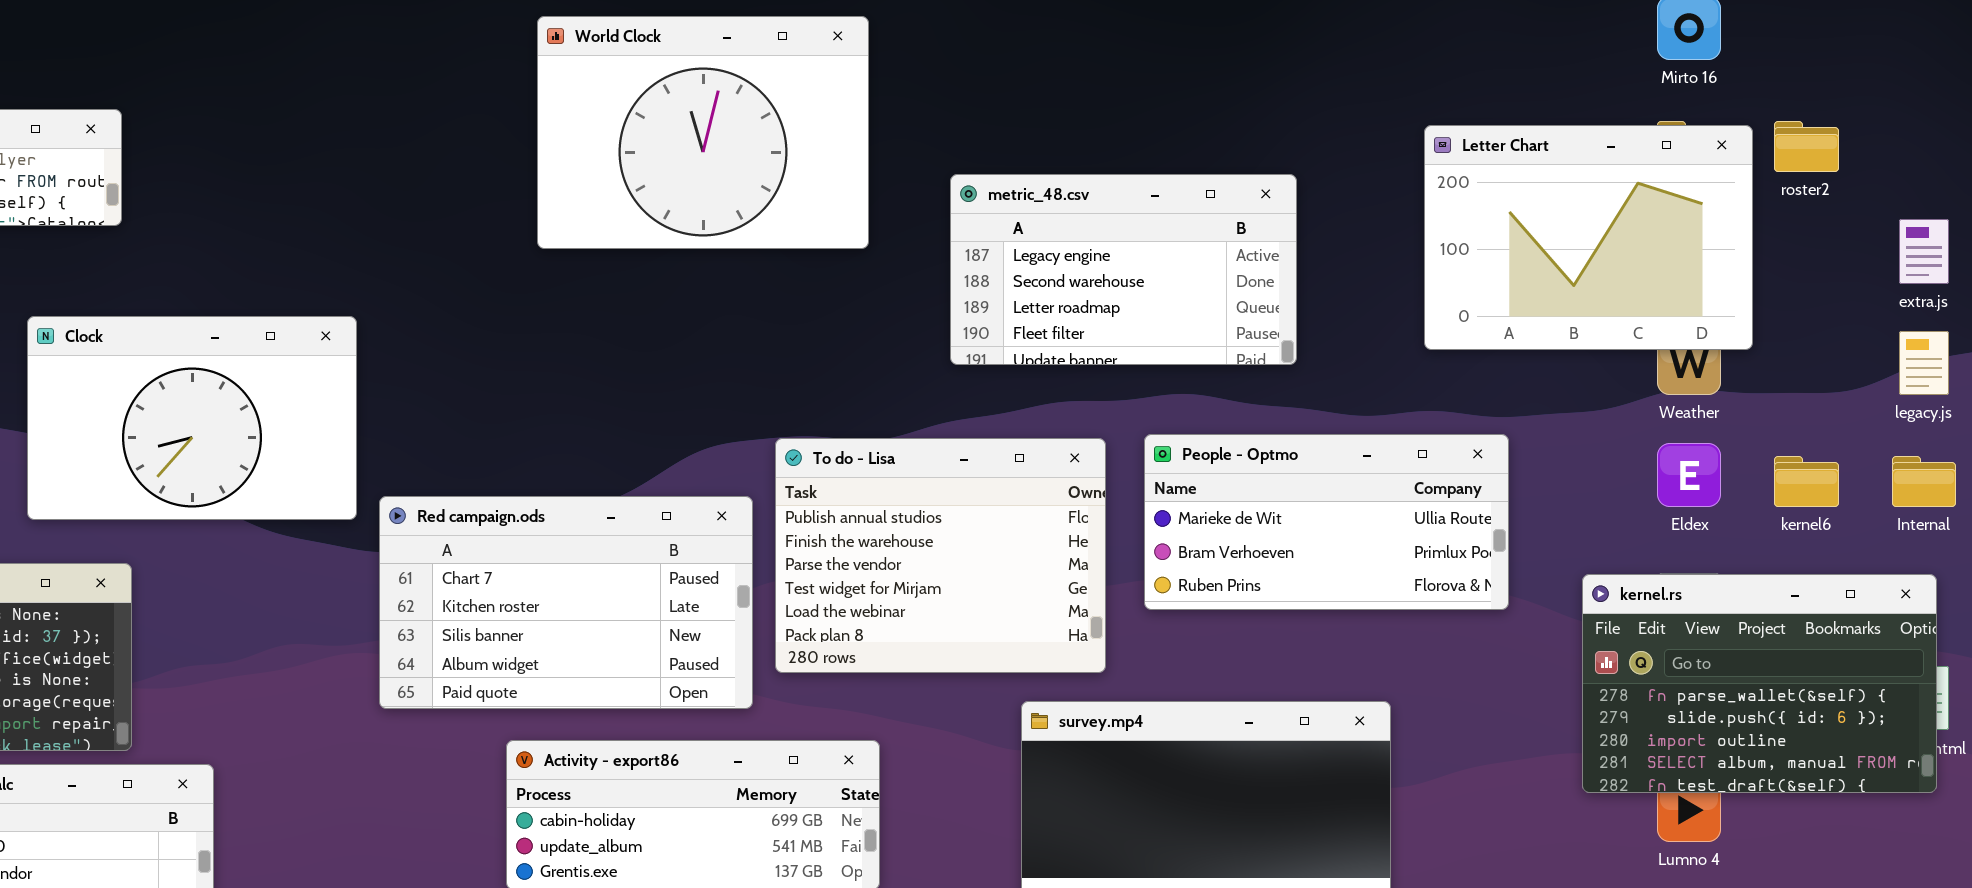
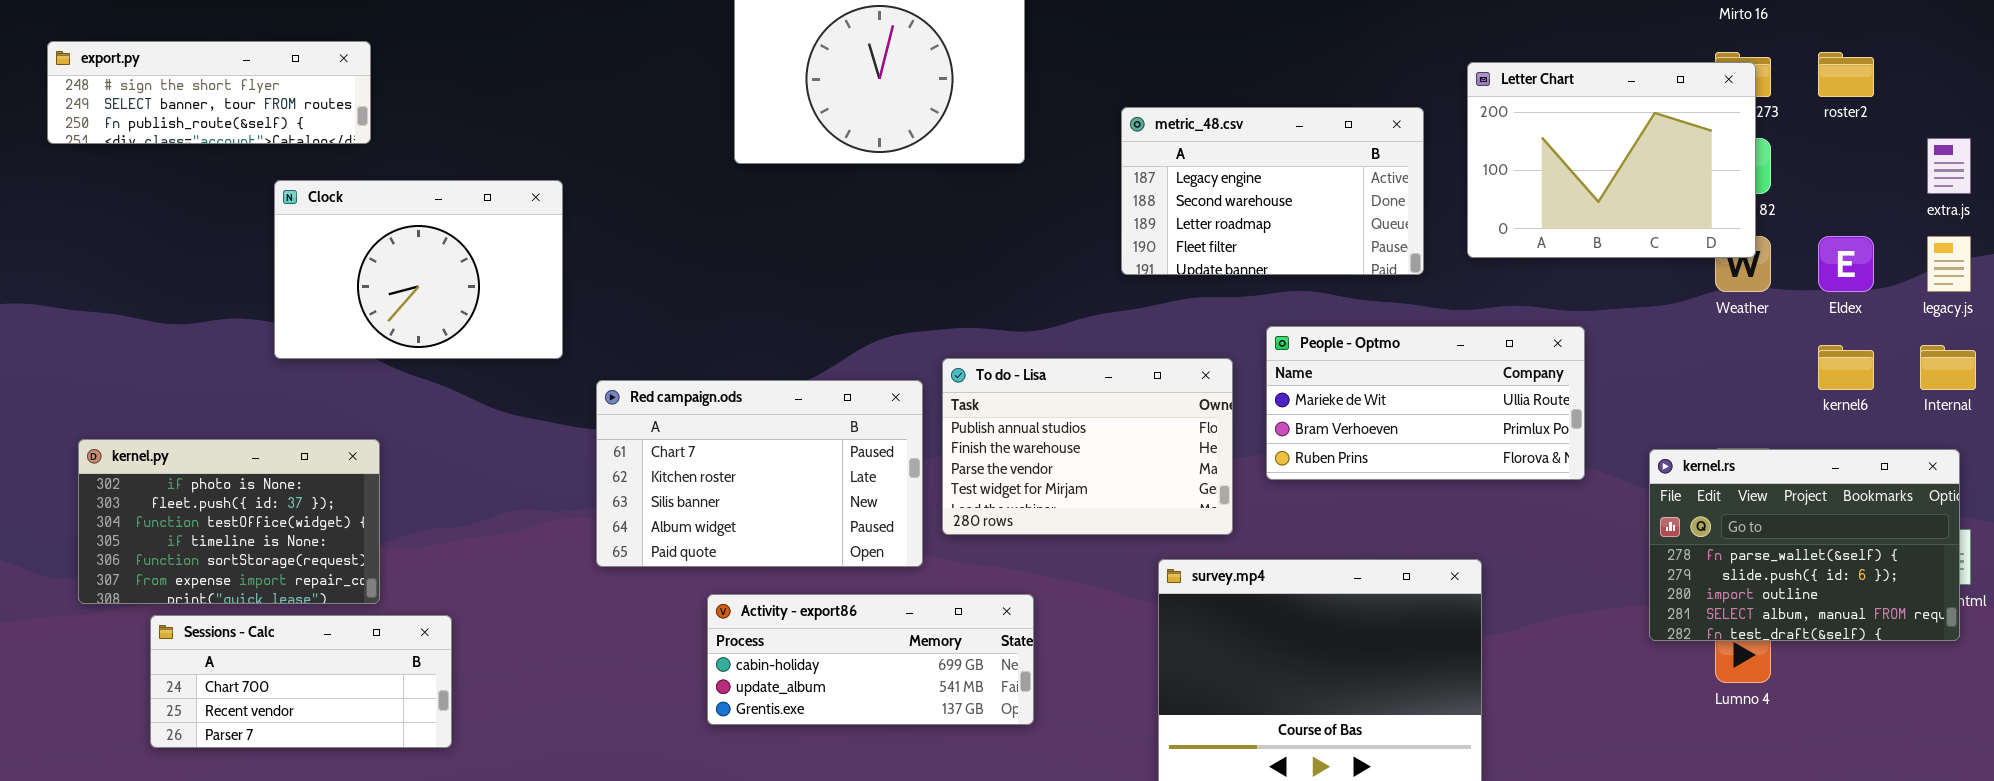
Letter Chart: [1424,125,1753,350] -> [1467,62,1756,258], moved
metric_48.csv: [950,174,1297,365] -> [1121,107,1424,275], moved
Clock: [27,316,357,520] -> [274,180,563,359], moved
To do - Lisa: [775,438,1106,673] -> [942,358,1233,535], resized
Eldex: [1657,443,1721,507] -> [1818,236,1874,292], moved

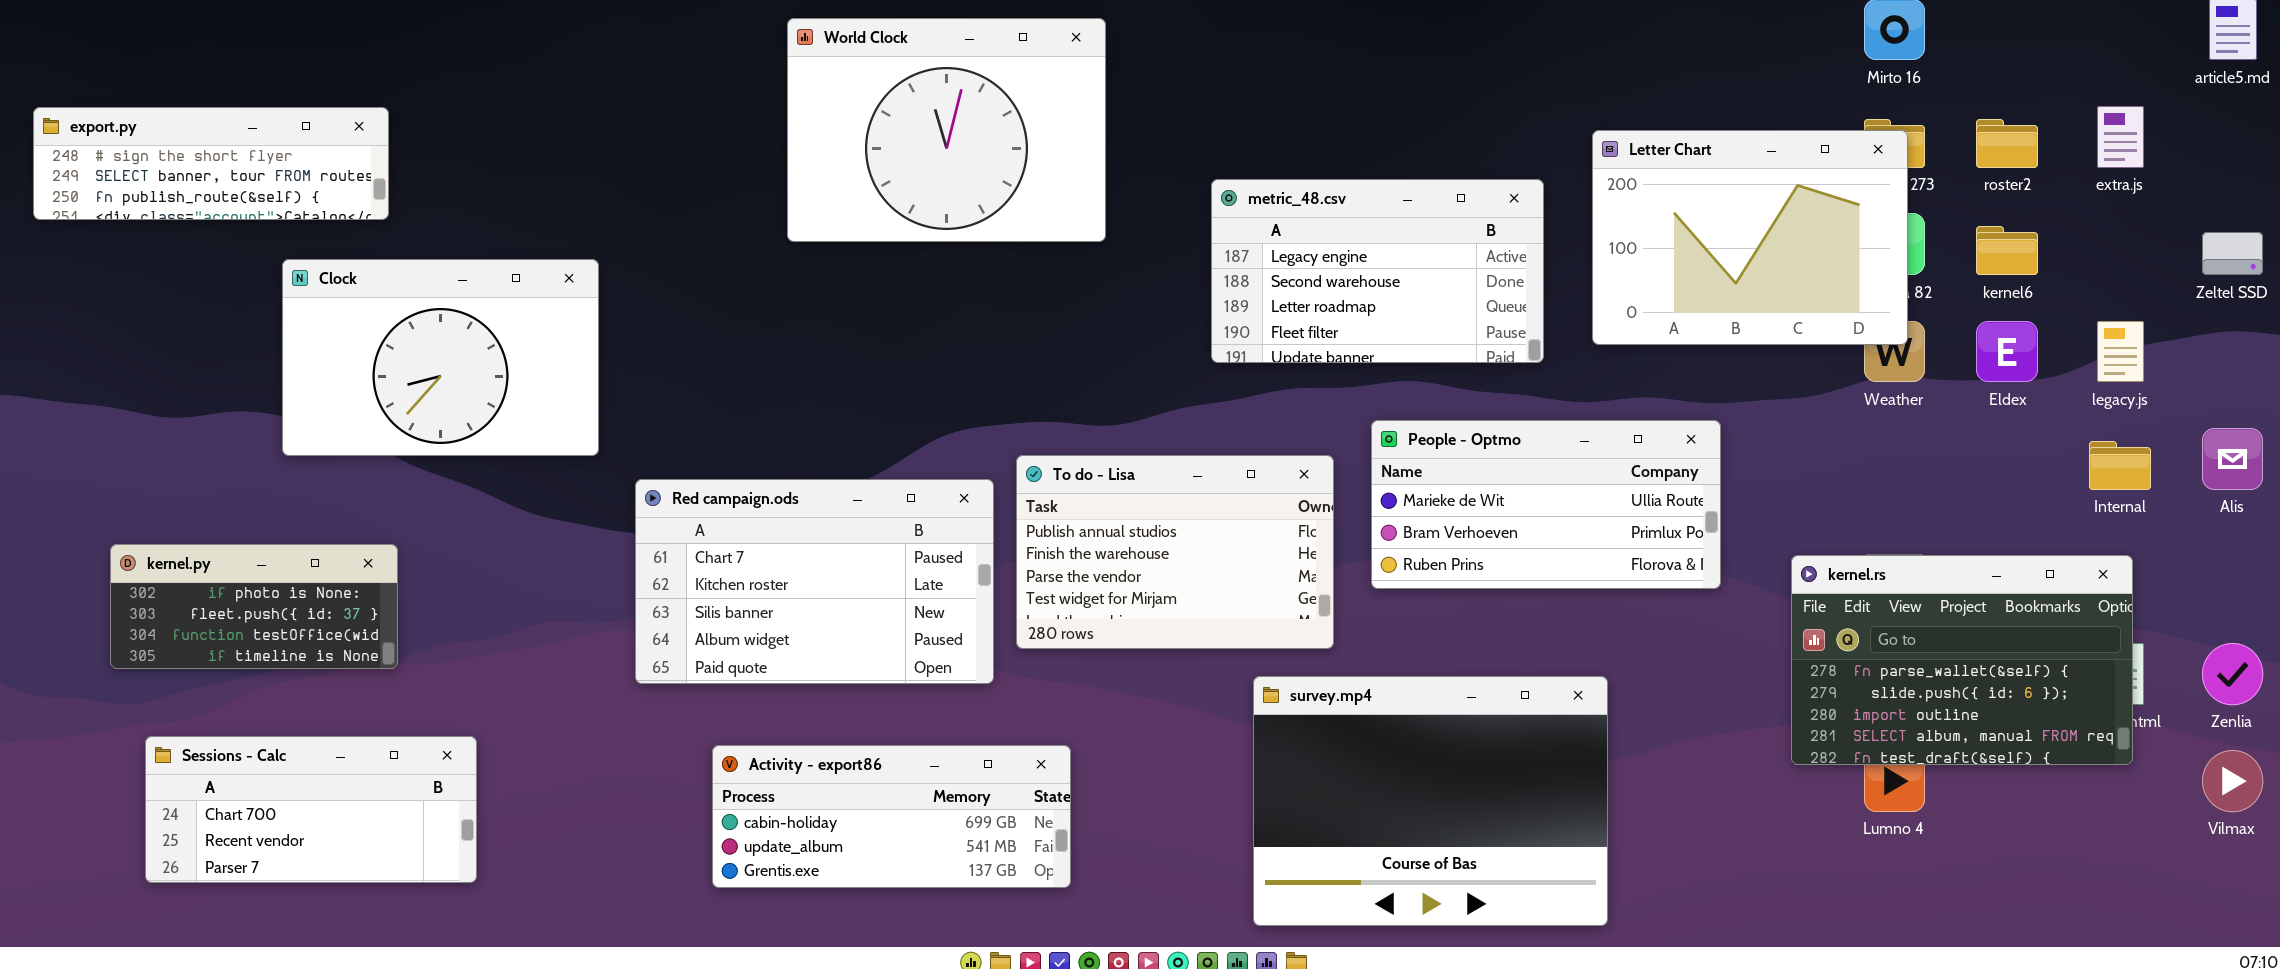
extra.js: [1927,138,1971,194] -> [2097,106,2144,168], moved
kernel6: [1818,345,1874,390] -> [1976,226,2038,275], moved
kernel.py: [78,439,380,604] -> [110,544,398,669], resized
Activity - export86: [707,594,1034,725] -> [712,745,1071,888], moved

